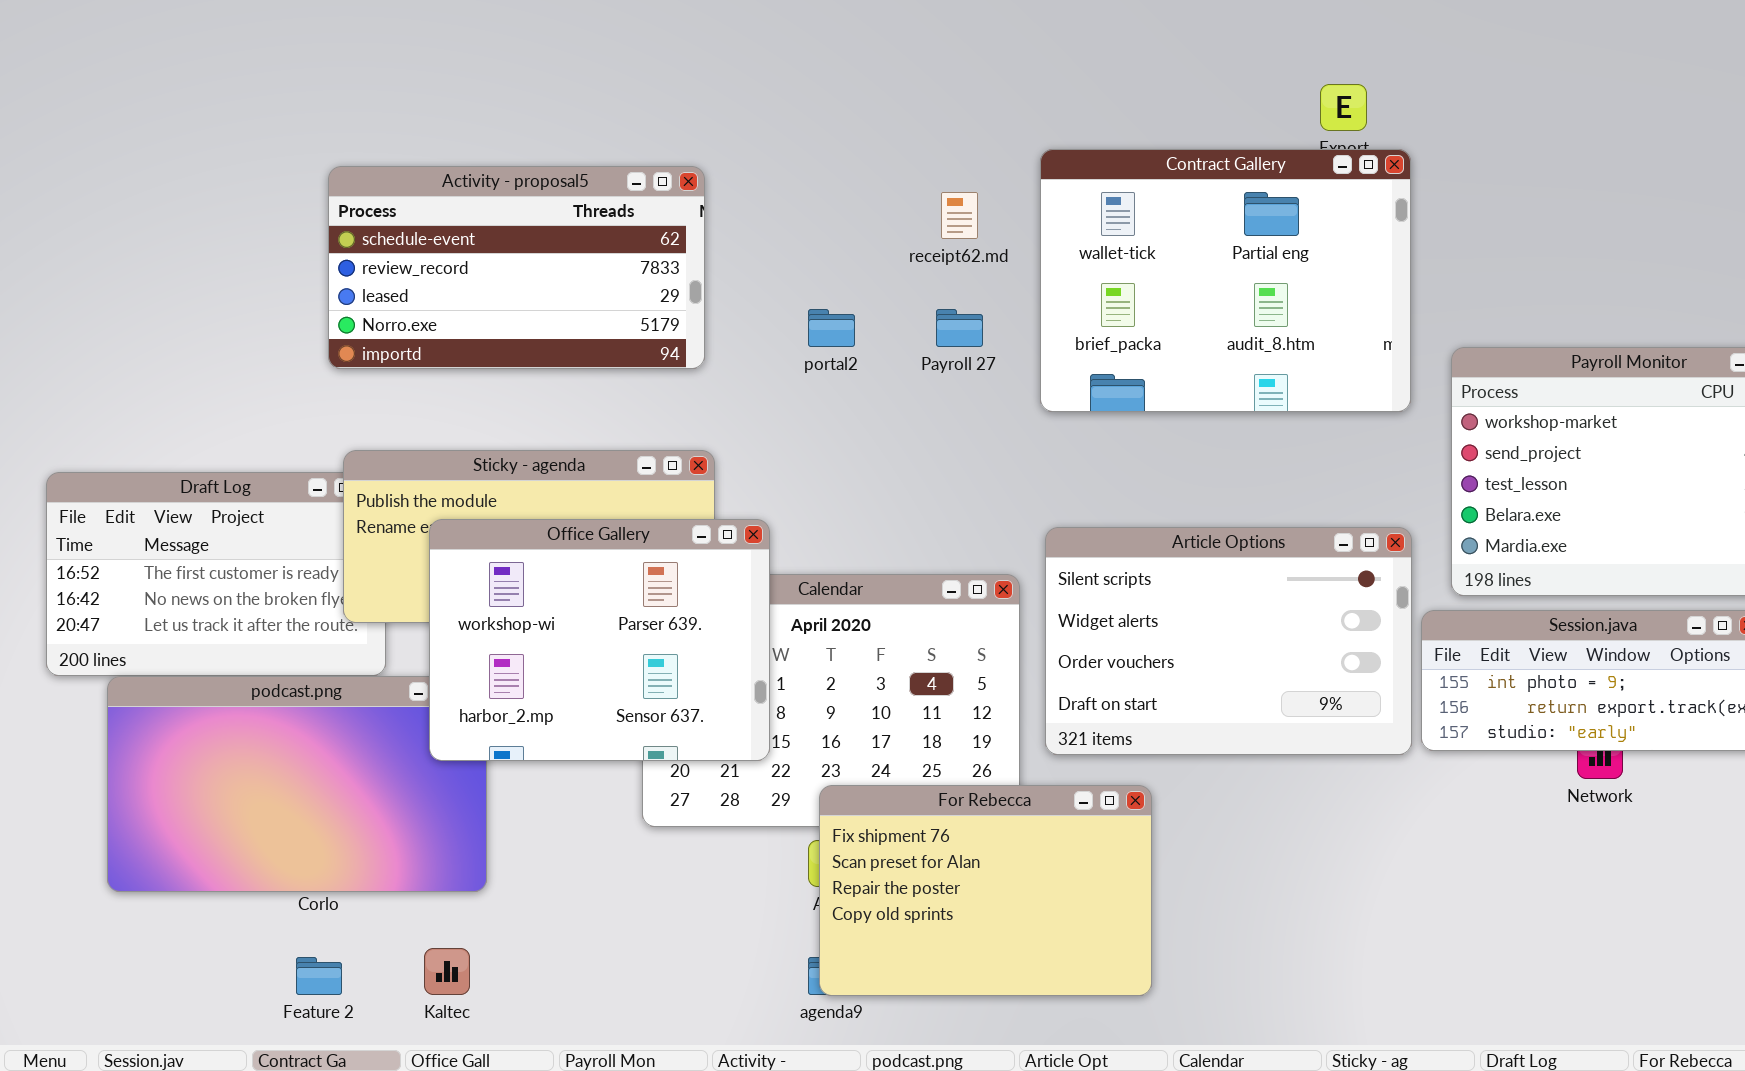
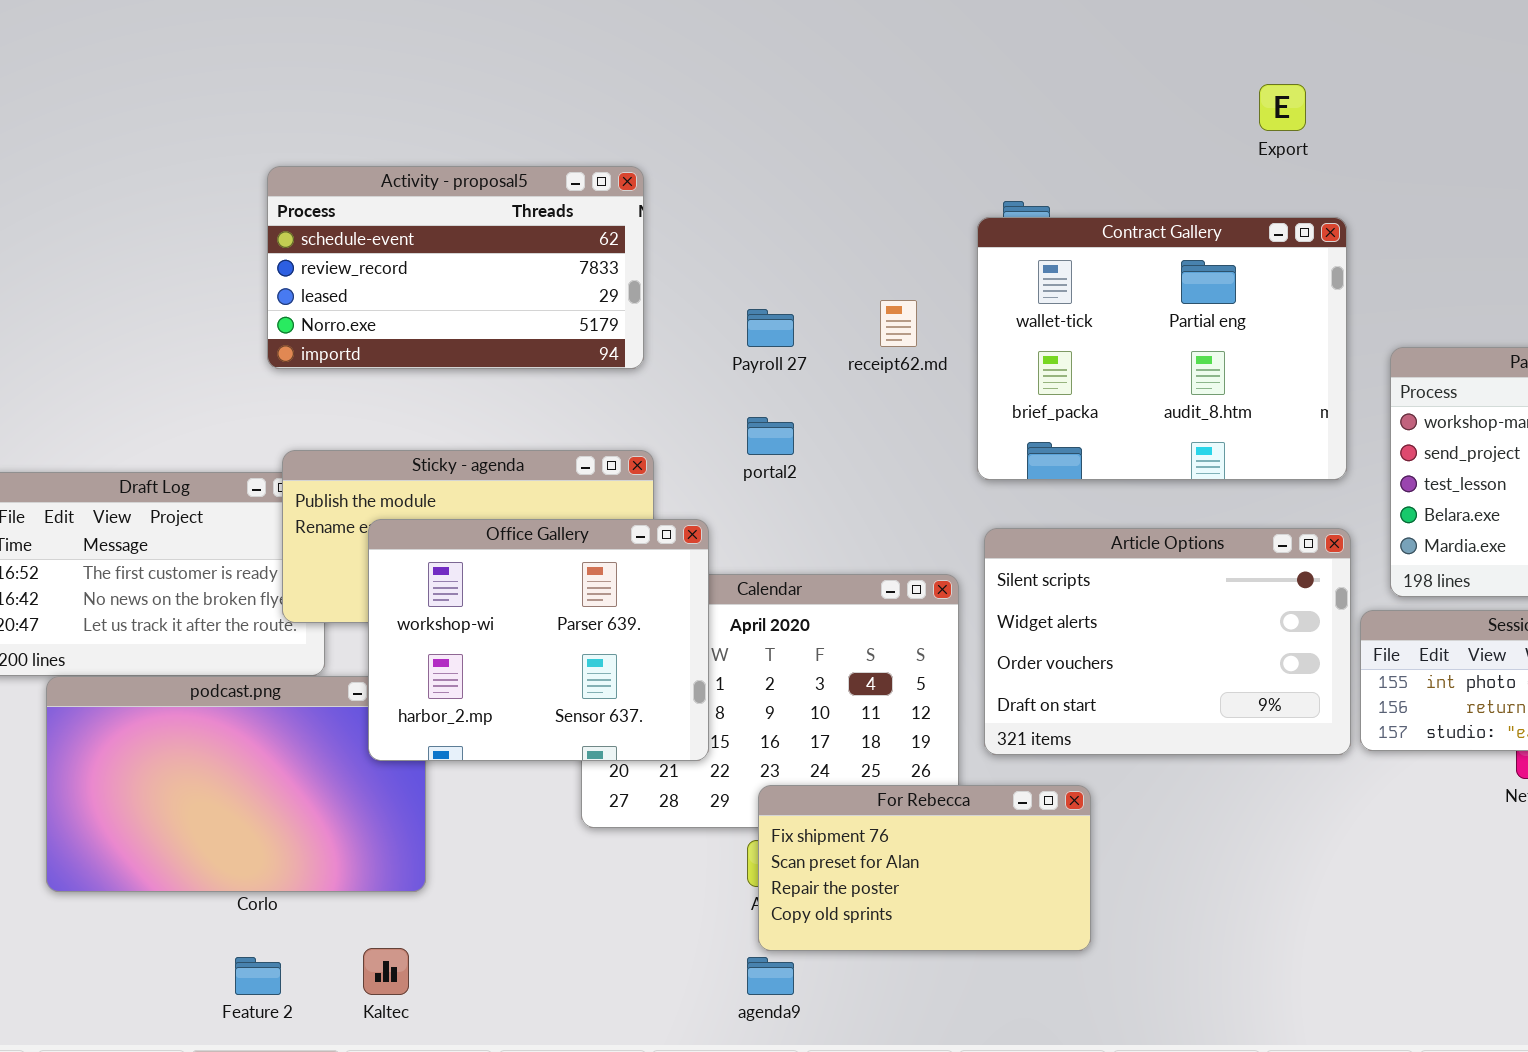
Contract Gallery: [1040,149,1411,412] -> [977,217,1347,480], moved
receipt62.md: [941,192,978,239] -> [880,300,917,347], moved
portal2: [808,309,855,347] -> [747,417,794,455], moved
Payroll 27: [936,309,983,347] -> [747,309,794,347], moved
For Rebecca: [819,785,1152,996] -> [758,785,1091,951], resized

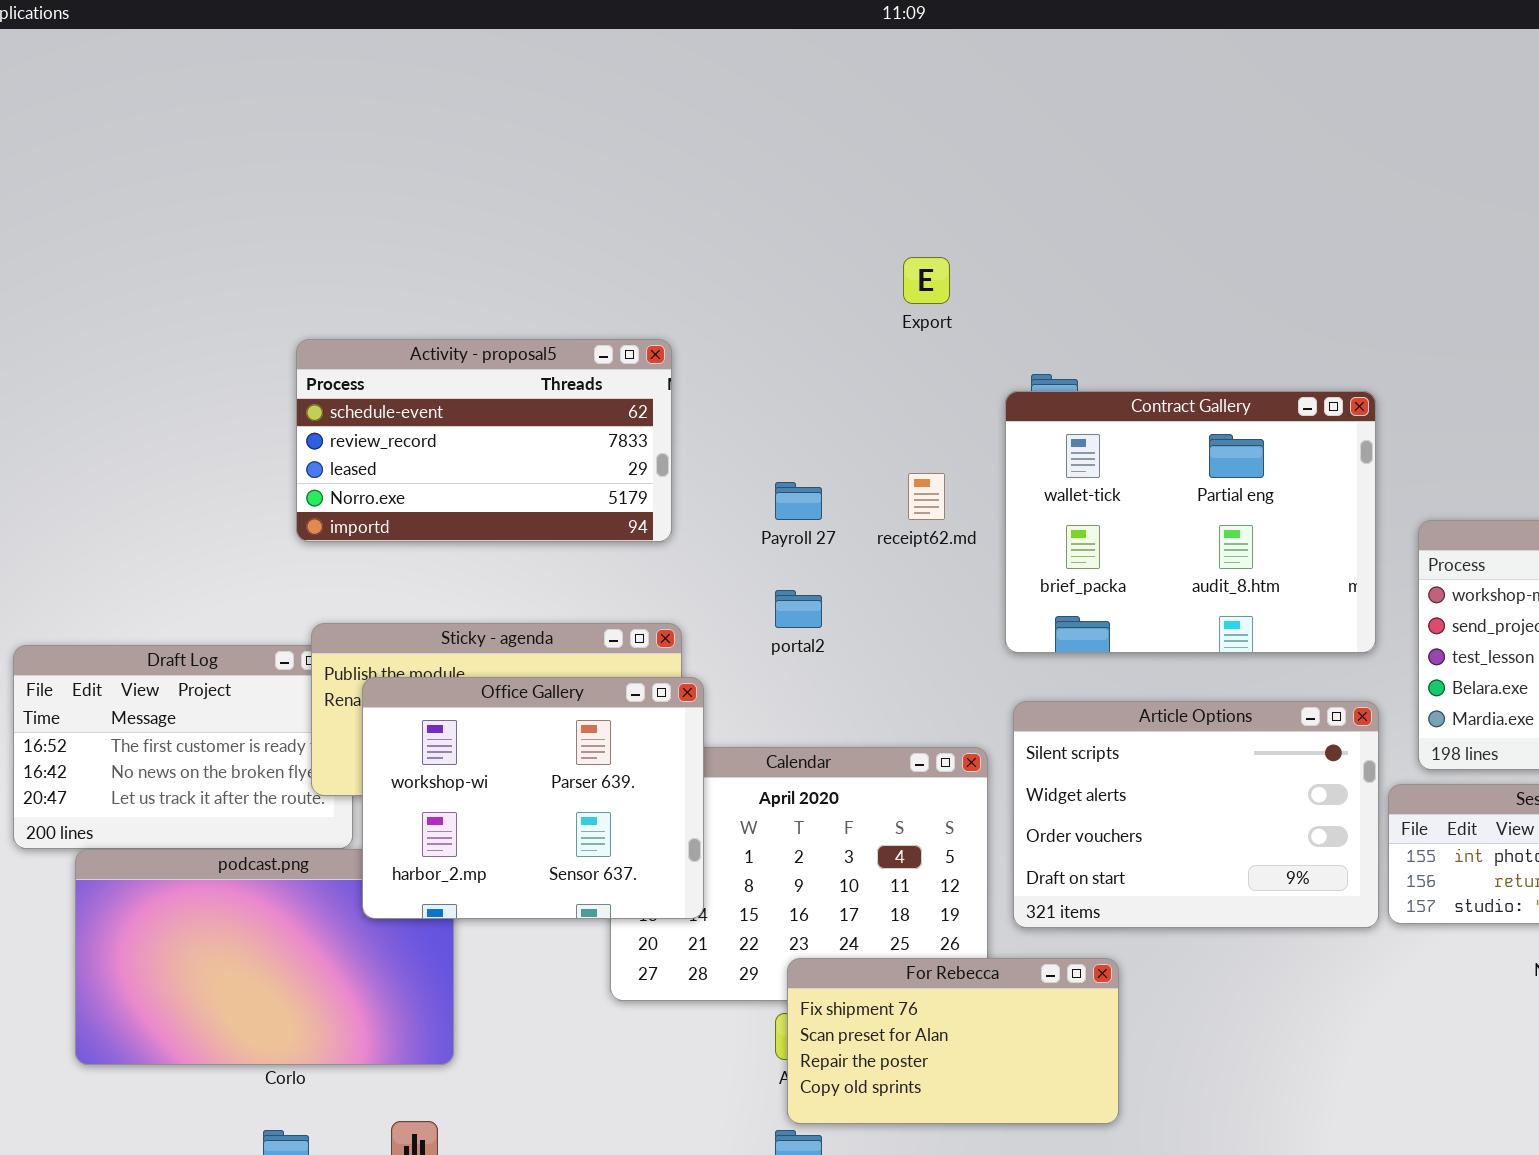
Export: [1259,84,1306,131] -> [903,257,950,304], moved
Office Gallery: [368,519,709,761] -> [362,677,704,919], moved

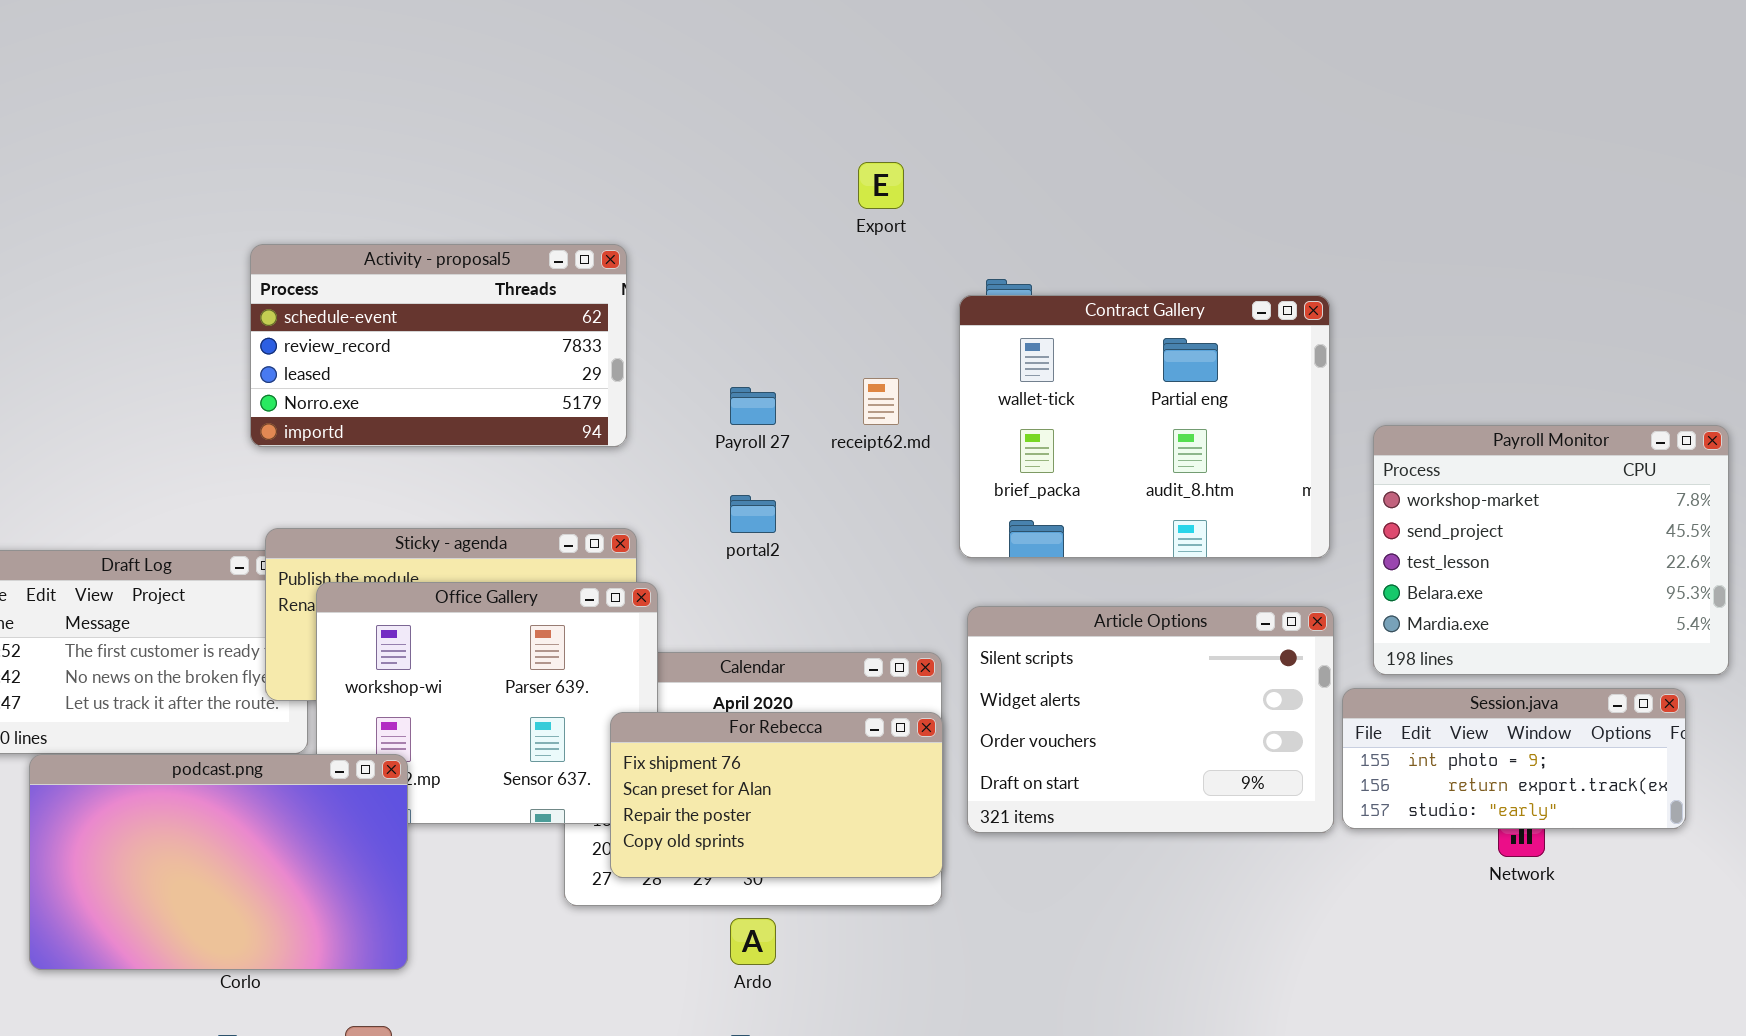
podcast.png: [75,849,454,1065] -> [29,754,408,970], raised
For Rebecca: [787,958,1119,1124] -> [610,712,943,878], moved

